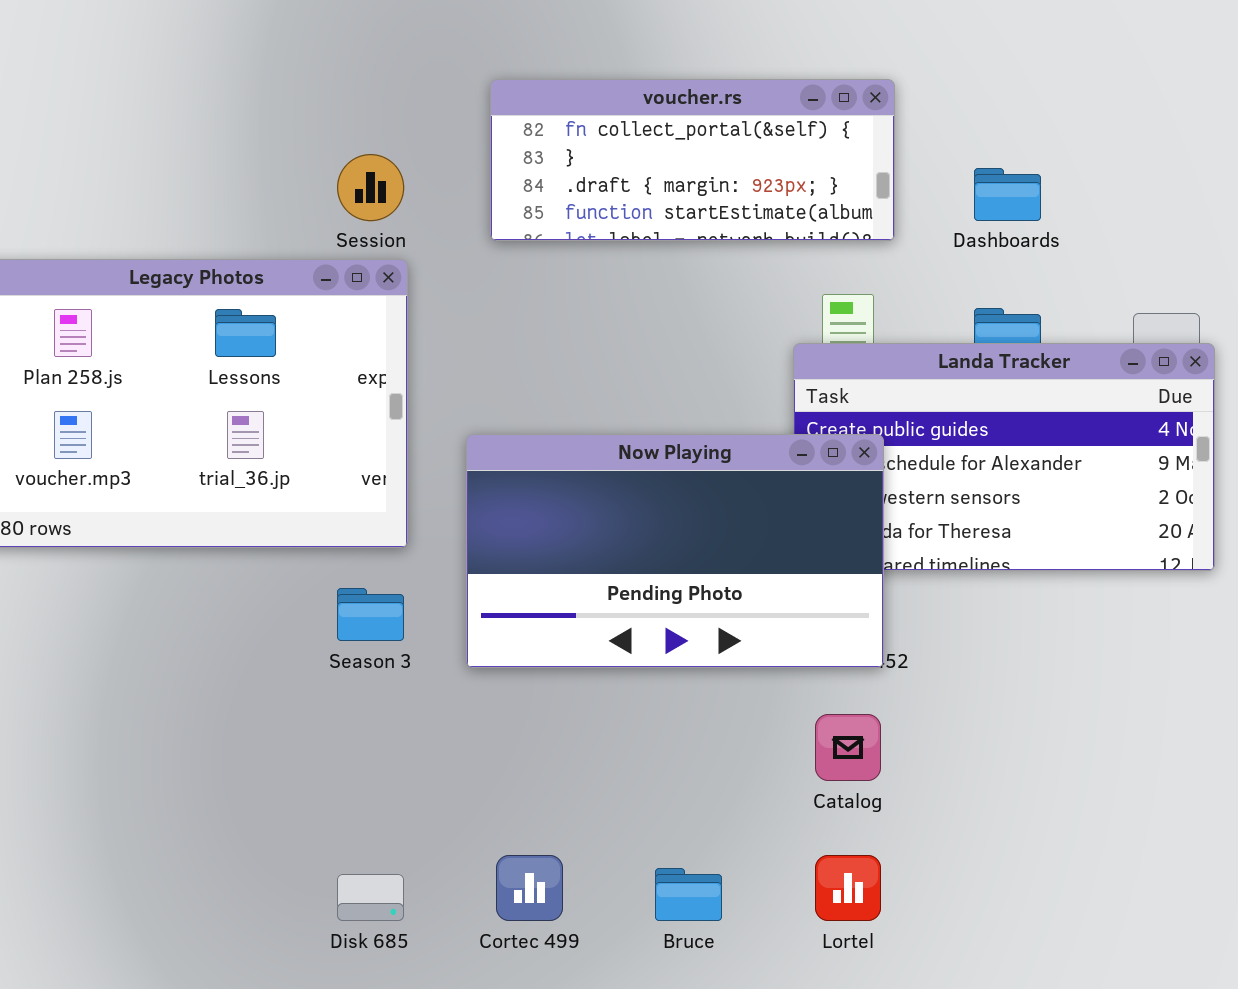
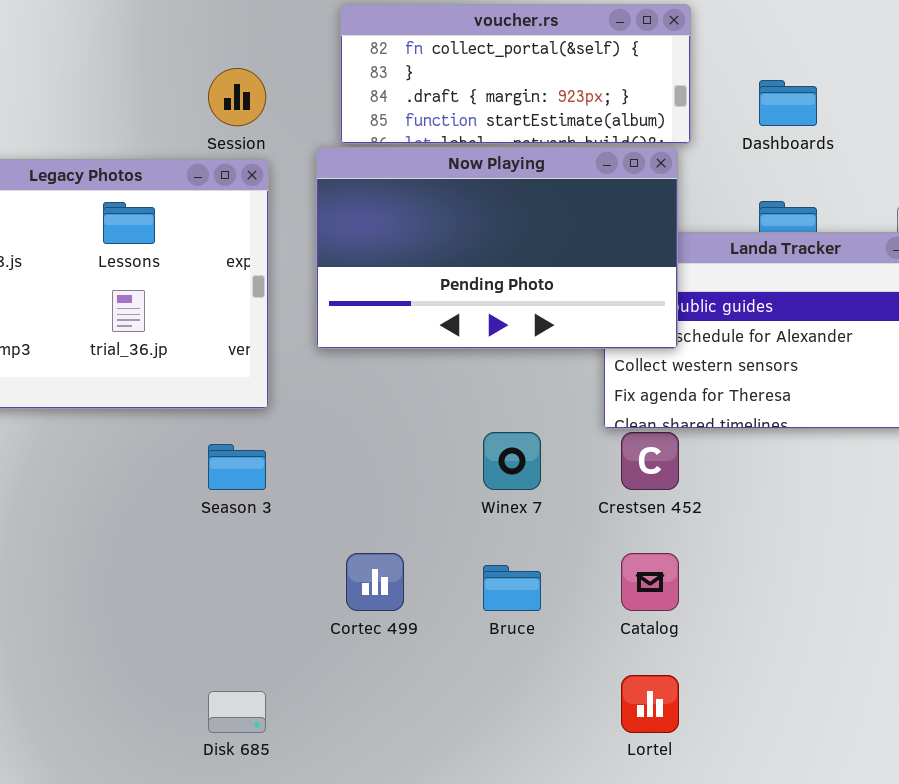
Now Playing: [466,434,884,668] -> [316,147,678,349], moved
Cortec 499: [496,855,563,921] -> [346,553,404,611], moved
Bruce: [655,868,722,921] -> [483,565,541,611], moved

